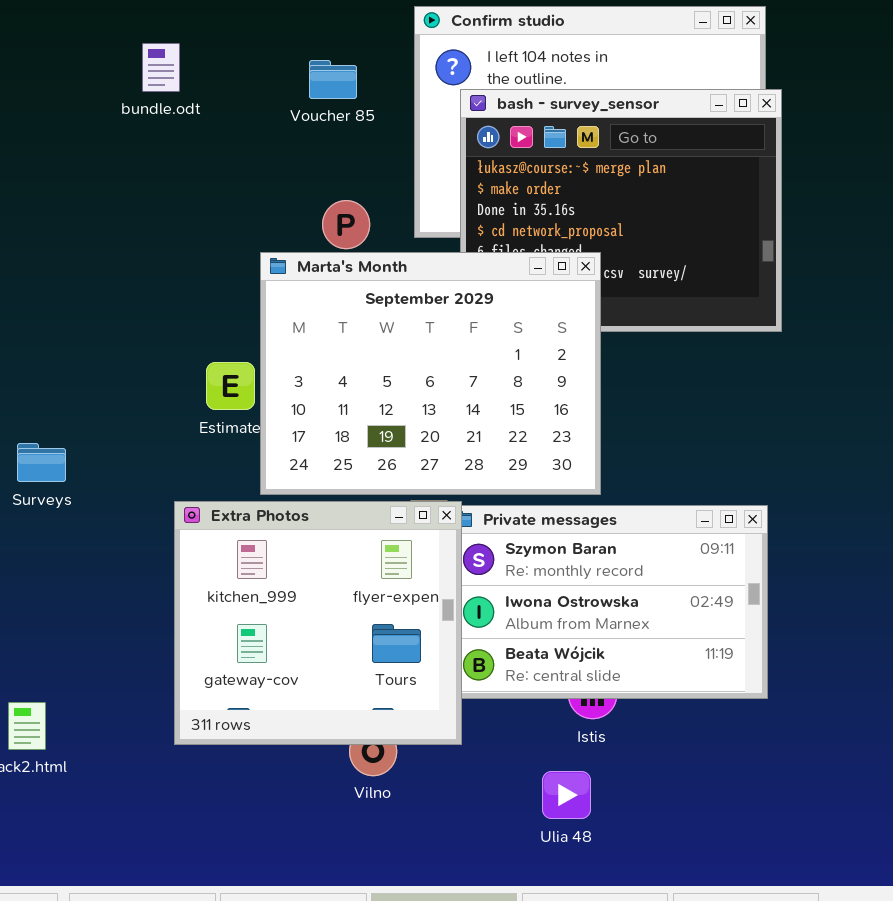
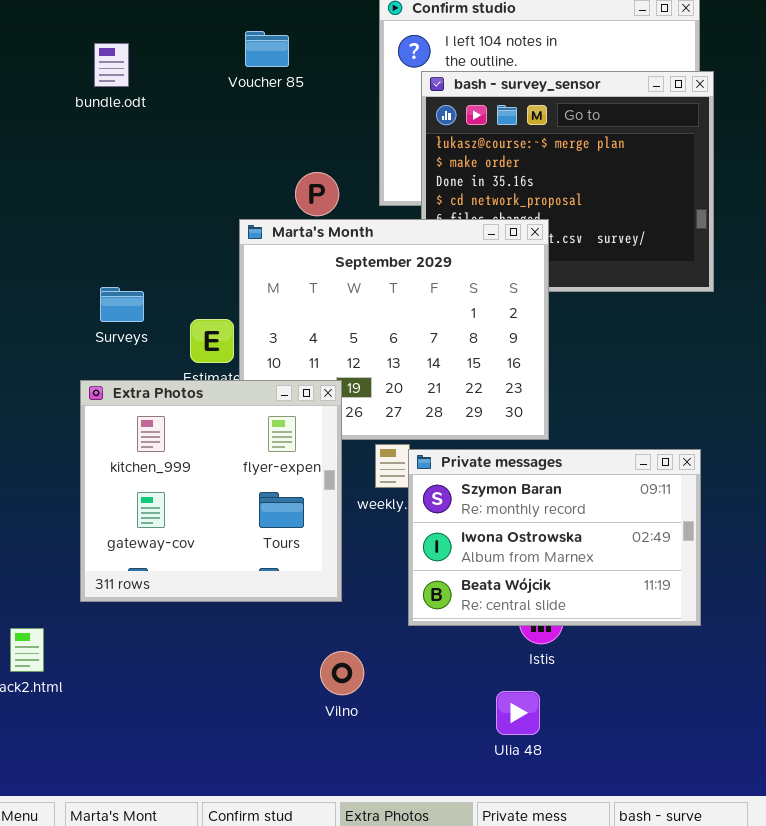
bundle.odt: [142,43,180,92] -> [94,43,129,87], moved
Voucher 85: [309,60,357,99] -> [245,31,289,67], moved
Surveys: [17,443,66,482] -> [100,287,144,322], moved
Extra Photos: [174,501,462,745] -> [80,380,342,602], moved

